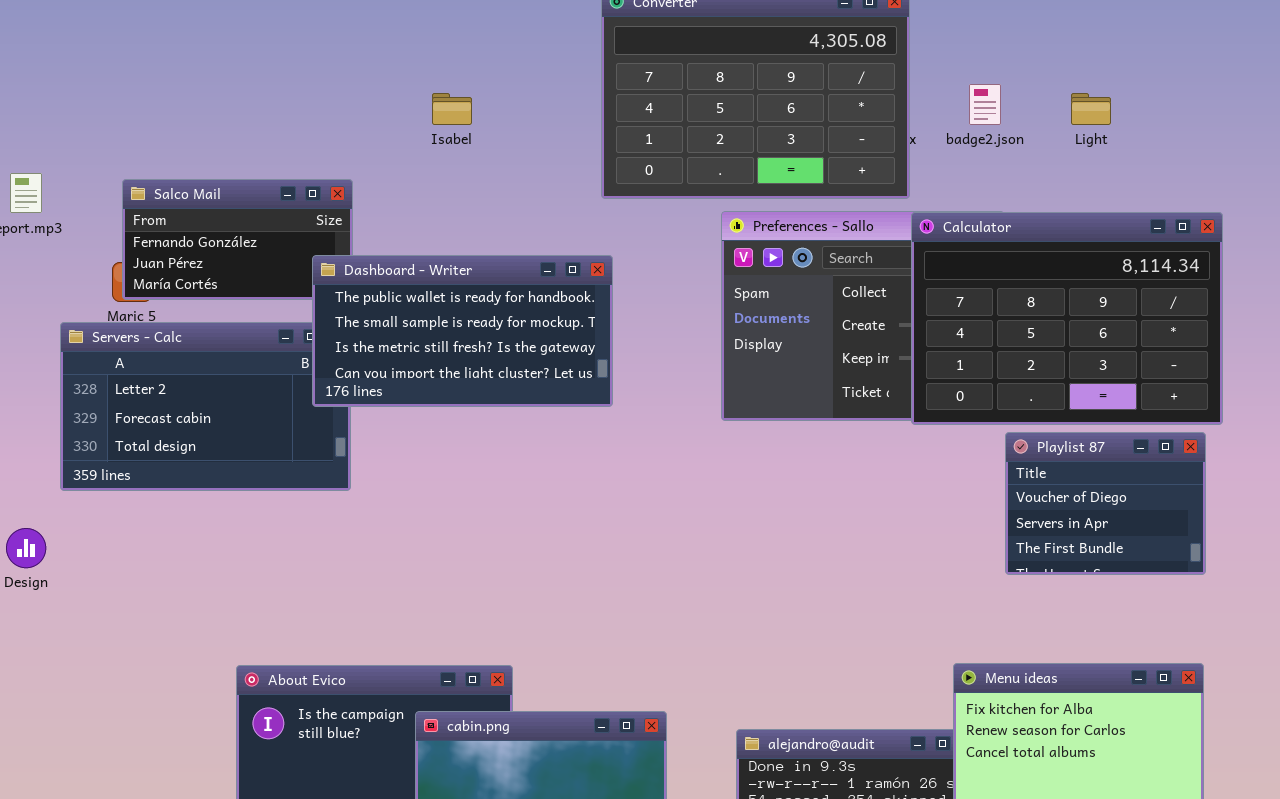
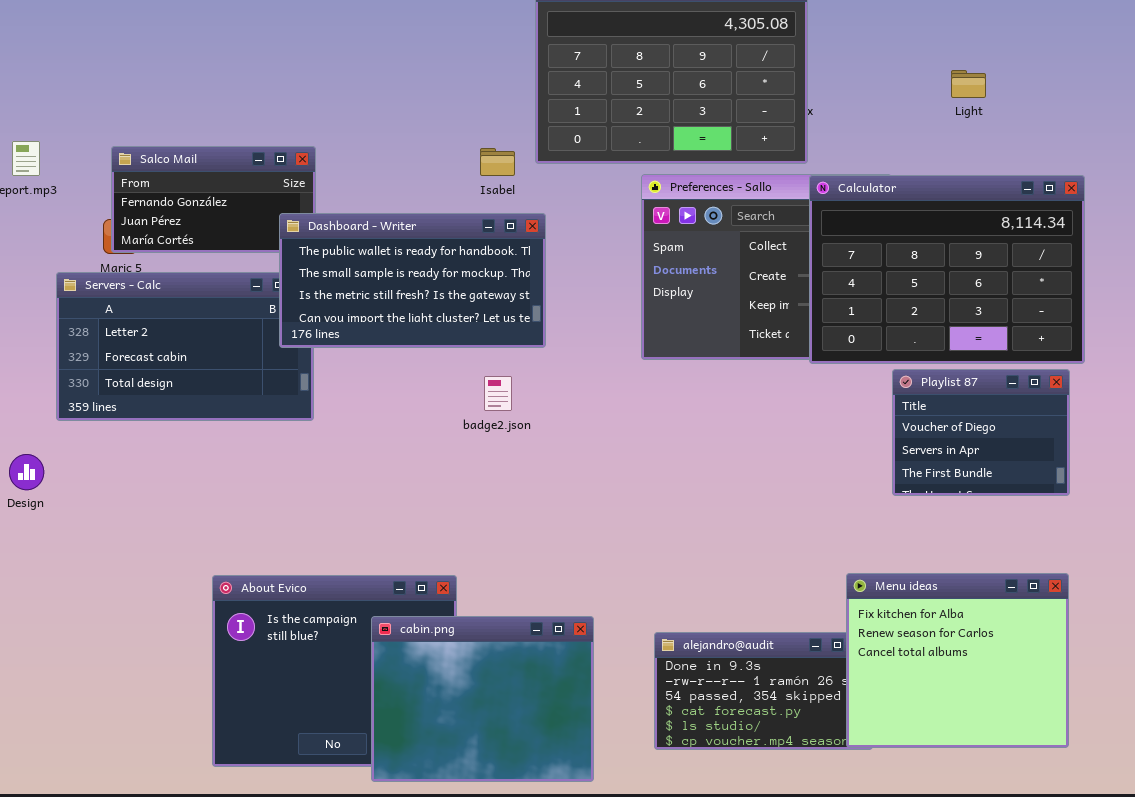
badge2.json: [969,84,1001,125] -> [484,376,512,411], moved
Isabel: [432,93,472,125] -> [480,148,515,176], moved

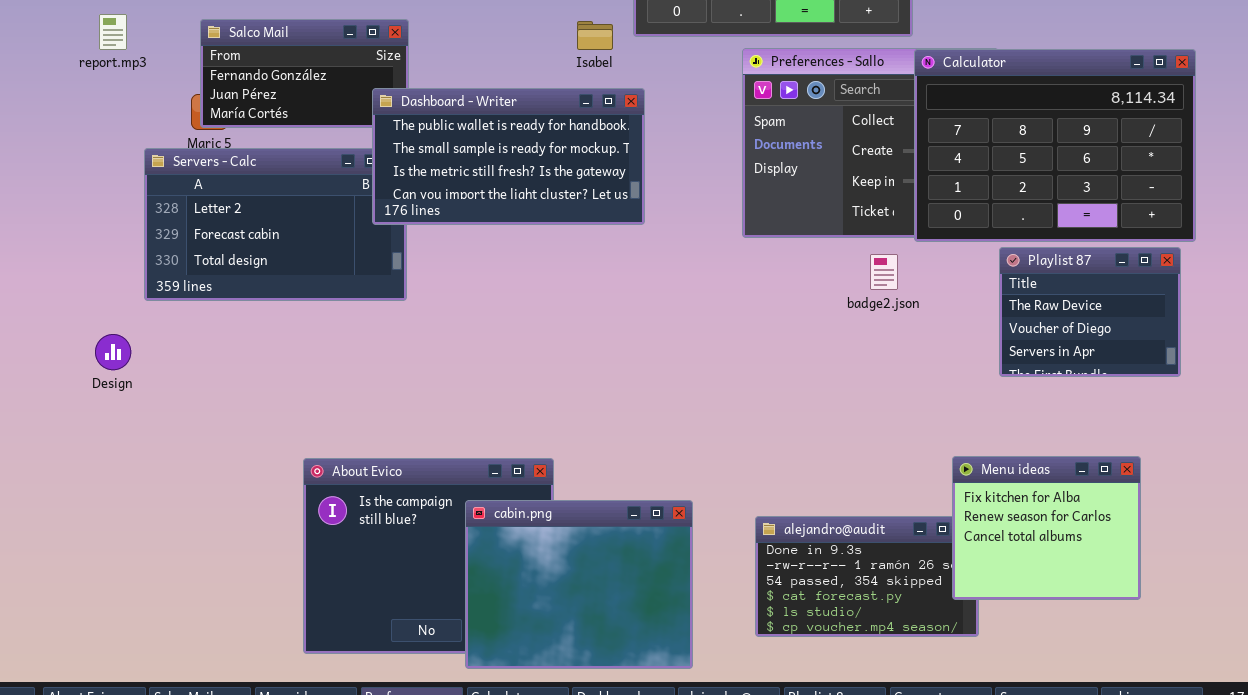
Playlist 87: [892,369,1070,496] -> [999,247,1181,377], scrolled up 1 row
badge2.json: [484,376,512,411] -> [870,254,898,290], moved
Menu ideas: [846,573,1069,748] -> [952,456,1141,600], resized

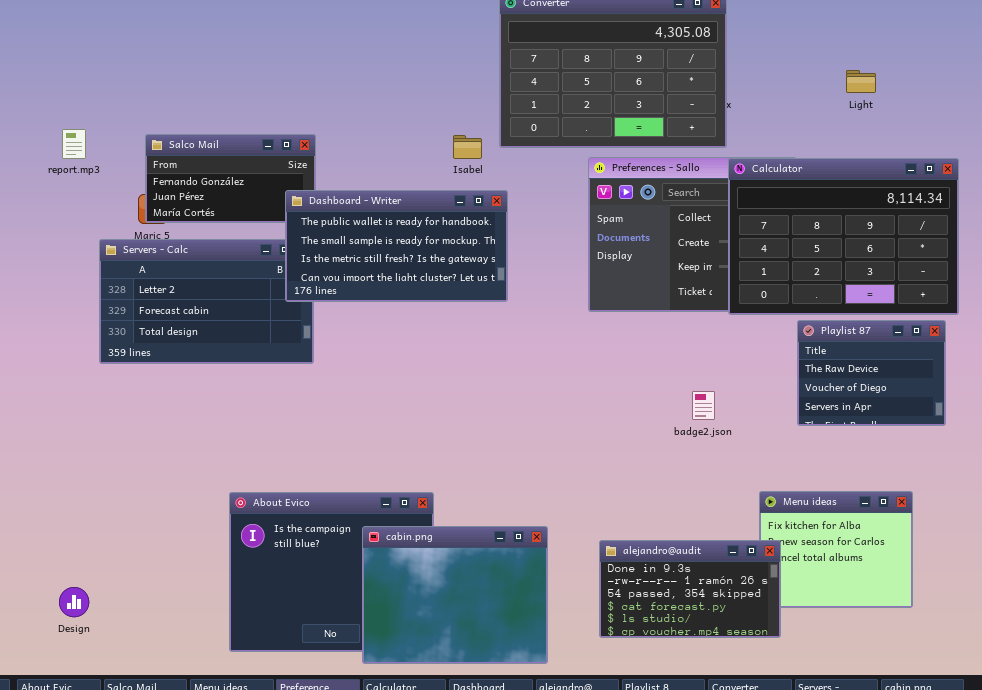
badge2.json: [870,254,898,290] -> [692,391,715,420], moved
Design: [95,334,131,370] -> [59,587,89,617], moved
alejandro@audit: [755,516,979,637] -> [599,540,781,638], raised

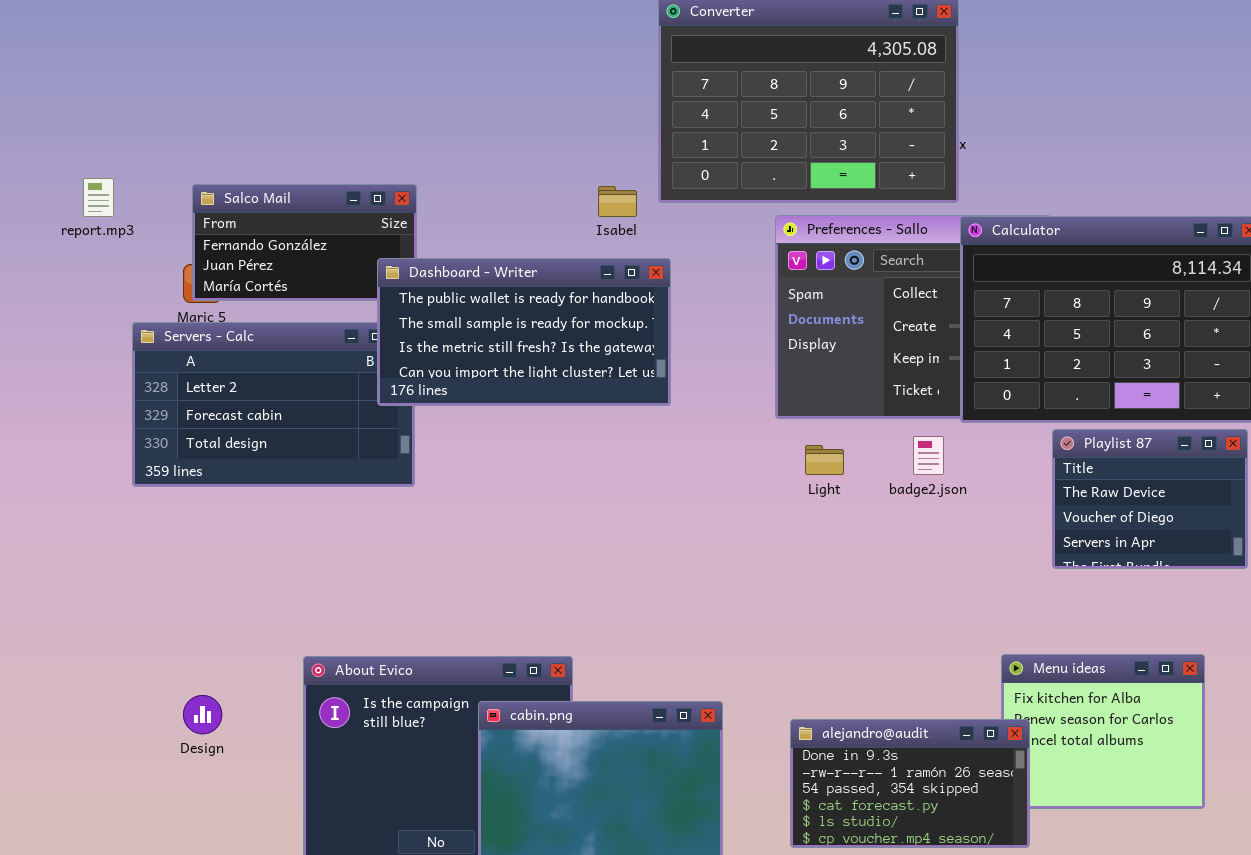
Light: [846,70,876,93] -> [805,445,844,475], moved
badge2.json: [692,391,715,420] -> [913,436,944,475], moved
Design: [59,587,89,617] -> [183,695,222,734], moved

